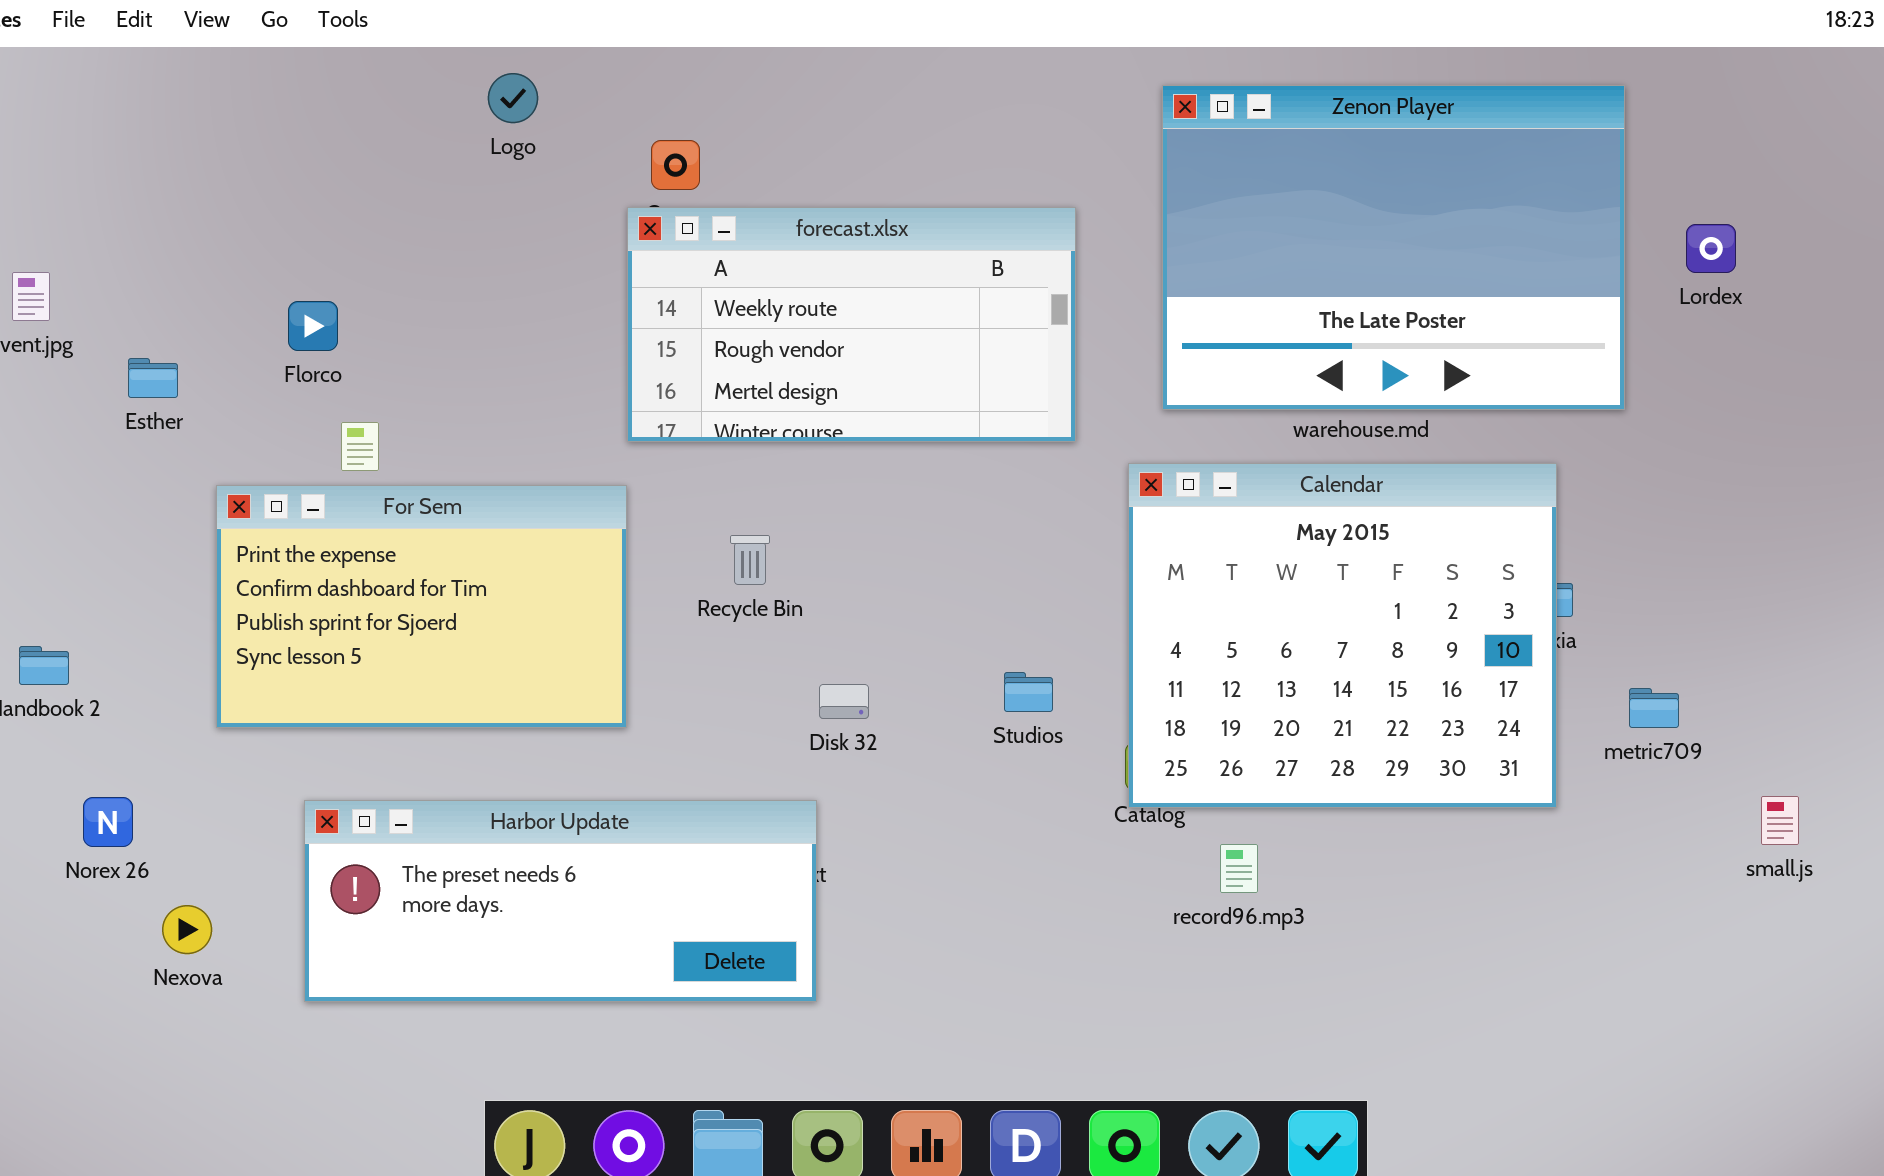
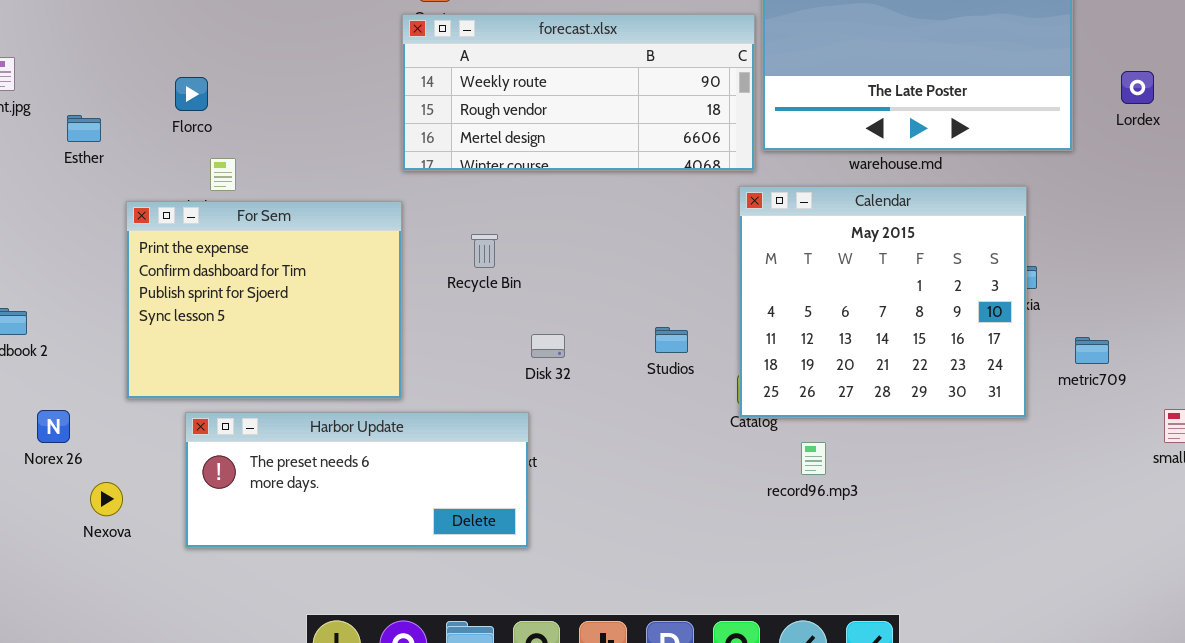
forecast.xlsx: [627,207,1076,442] -> [402,14,755,171], resized
Lordex: [1686,224,1736,273] -> [1121,71,1154,104], moved
For Sem: [216,485,627,728] -> [126,201,402,399], resized

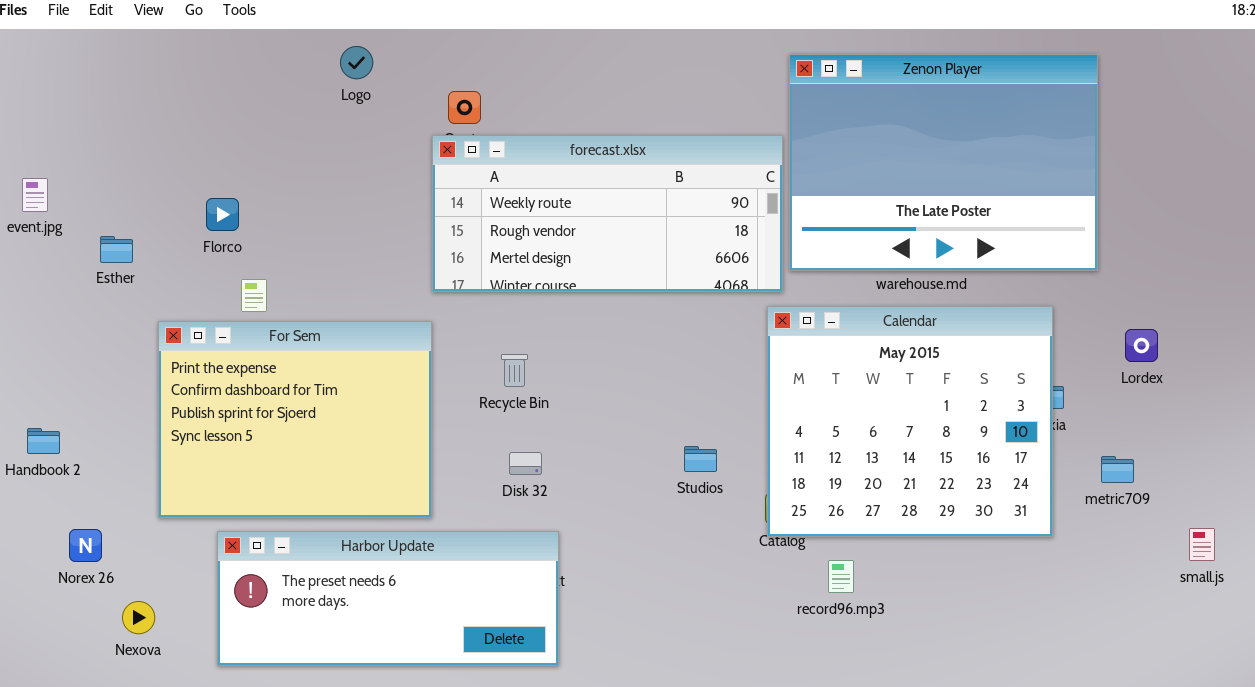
Lordex: [1121,71,1154,104] -> [1125,329,1158,362], moved
Disk 32: [531,334,565,358] -> [509,452,542,475], moved

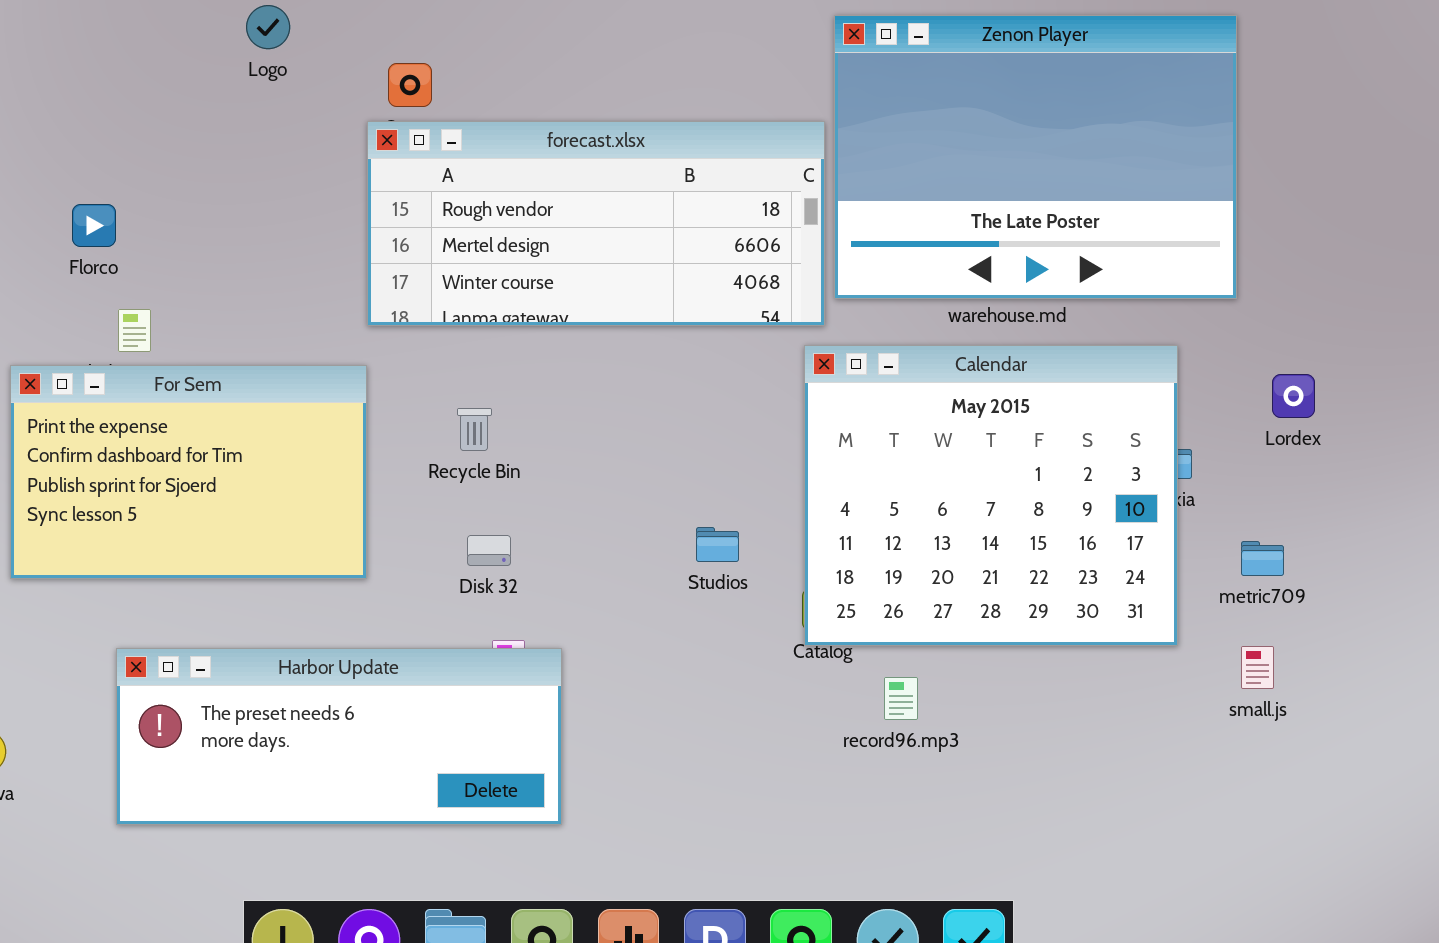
forecast.xlsx: [432,135,783,292] -> [367,121,825,326], scrolled down 1 row
For Sem: [158,321,432,518] -> [10,365,367,579], resized
small.js: [1189,528,1215,561] -> [1241,646,1274,689], moved
Harbor Update: [217,531,559,666] -> [116,648,562,825], moved

